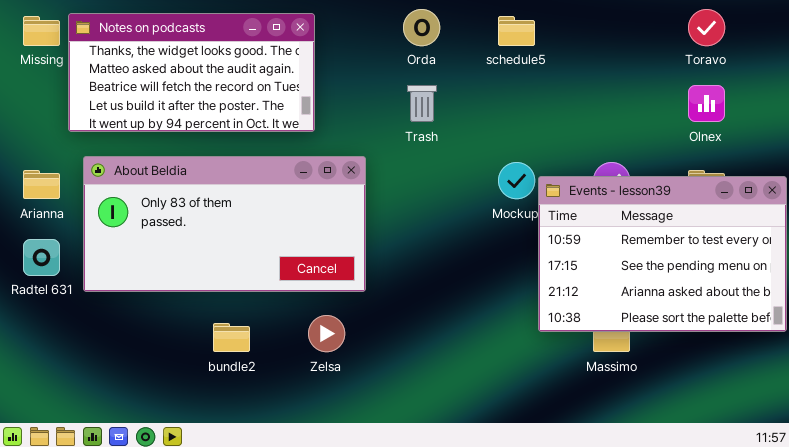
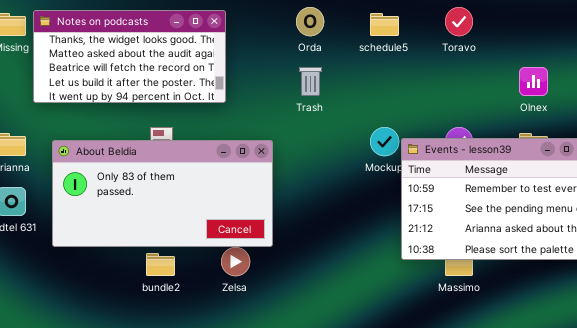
Toravo: [688,9,725,46] -> [445,7,473,36], moved
About Beldia: [83,156,366,292] -> [52,140,273,247], moved

